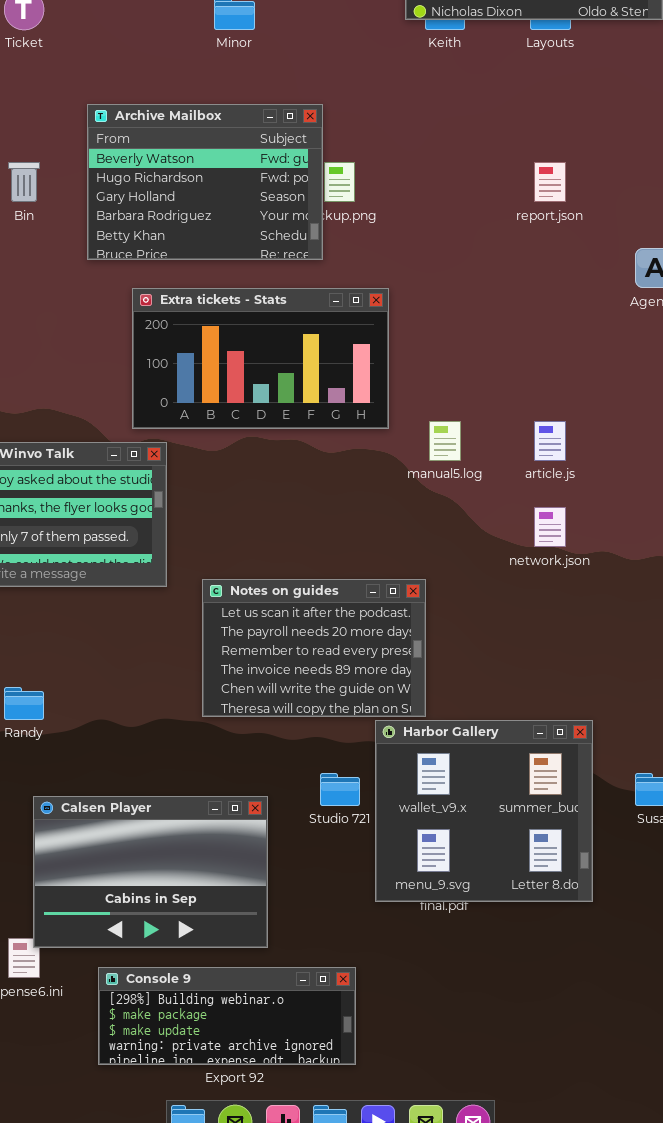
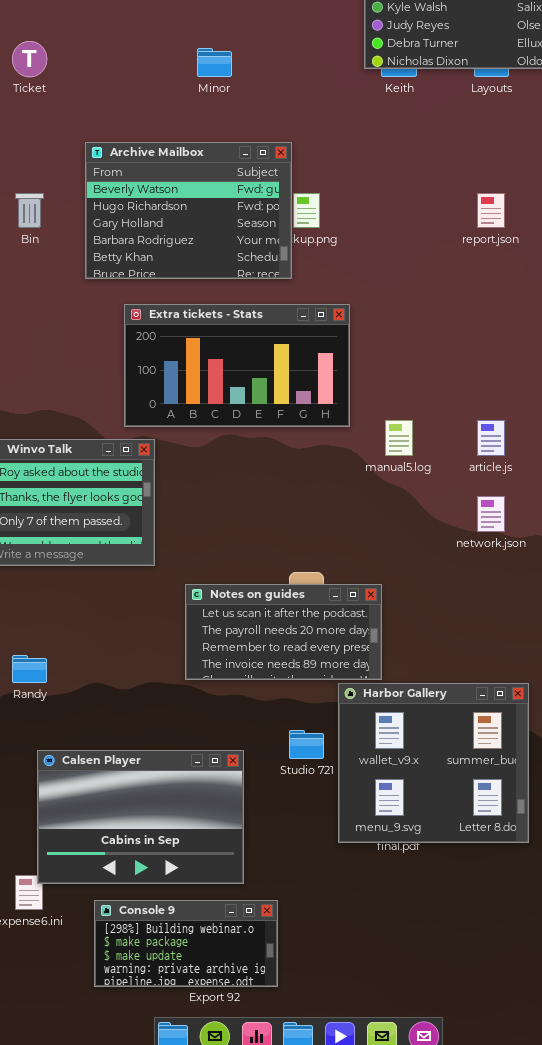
Notes on guides: [202,579,426,717] -> [185,584,382,680], resized
Console 9: [98,967,356,1065] -> [94,900,278,987], resized

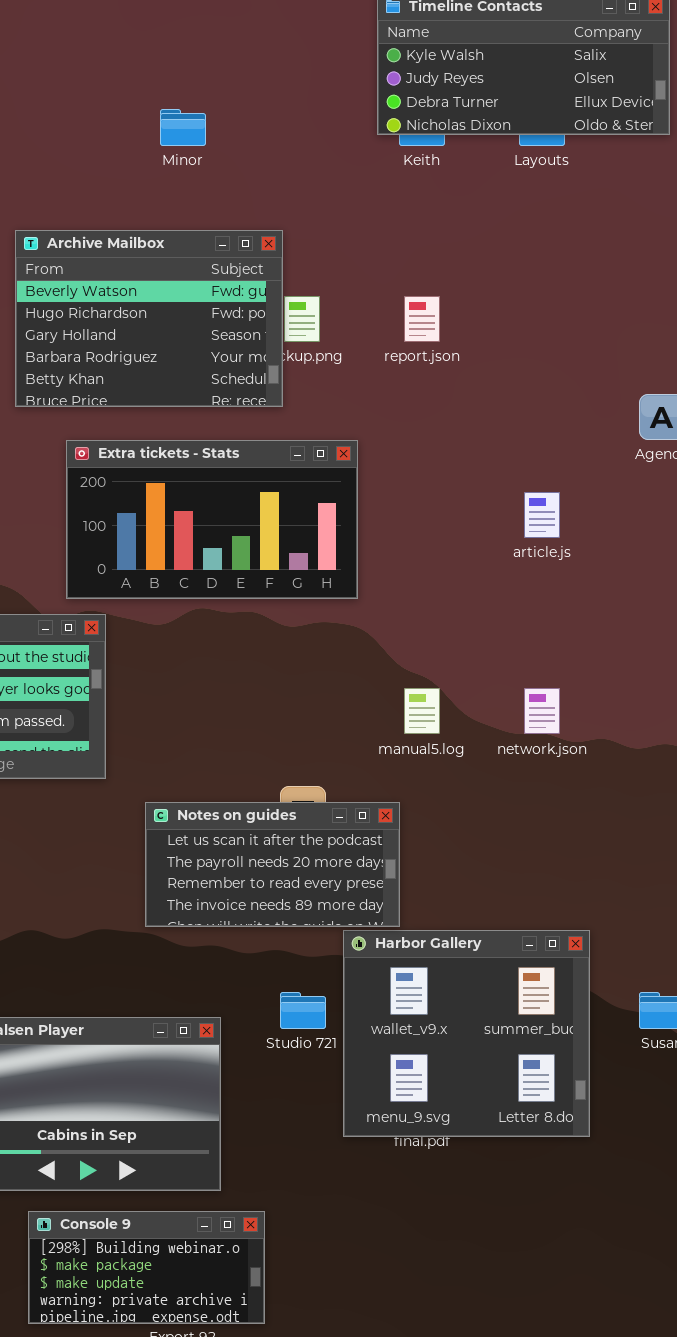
report.json: [477,193,505,228] -> [404,296,440,342], moved
manual5.log: [385,420,413,456] -> [404,688,440,734], moved
article.js: [477,420,505,456] -> [524,492,560,538], moved

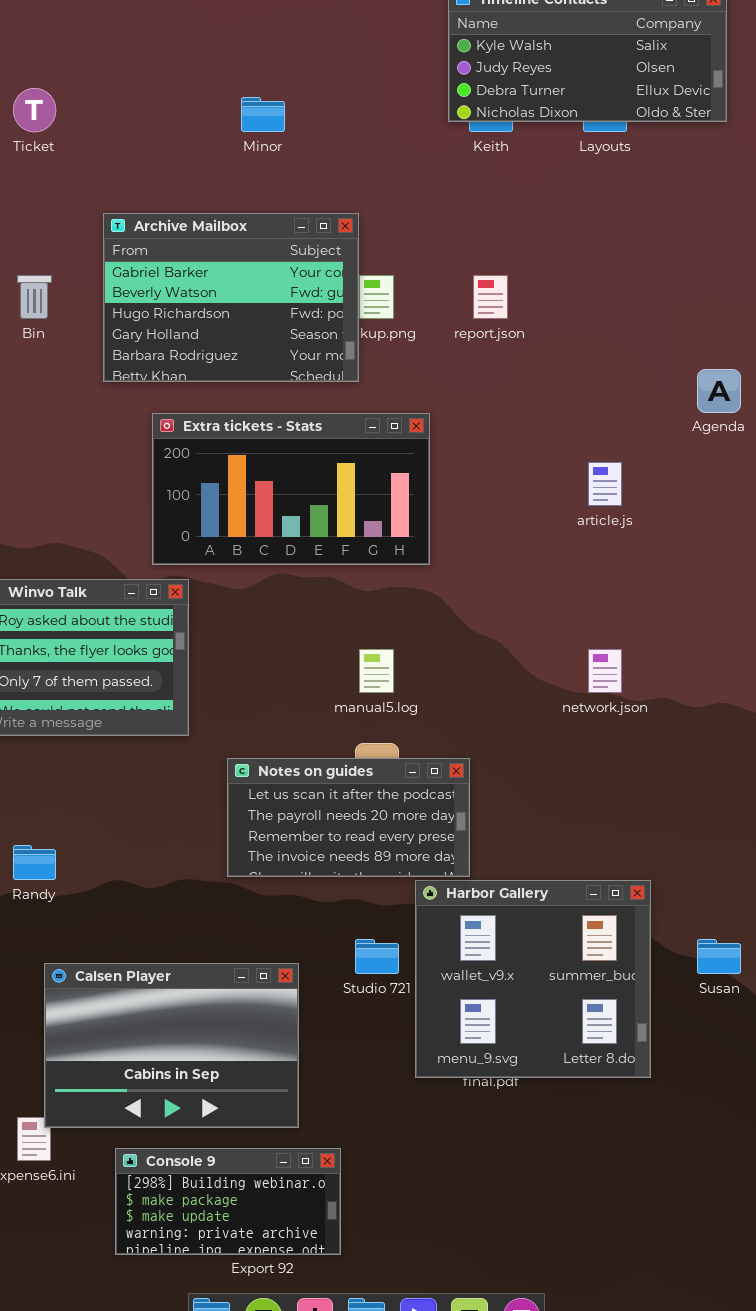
Archive Mailbox: [15,230,283,407] -> [103,213,359,382], scrolled up 1 row
manual5.log: [404,688,440,734] -> [359,649,394,693], moved

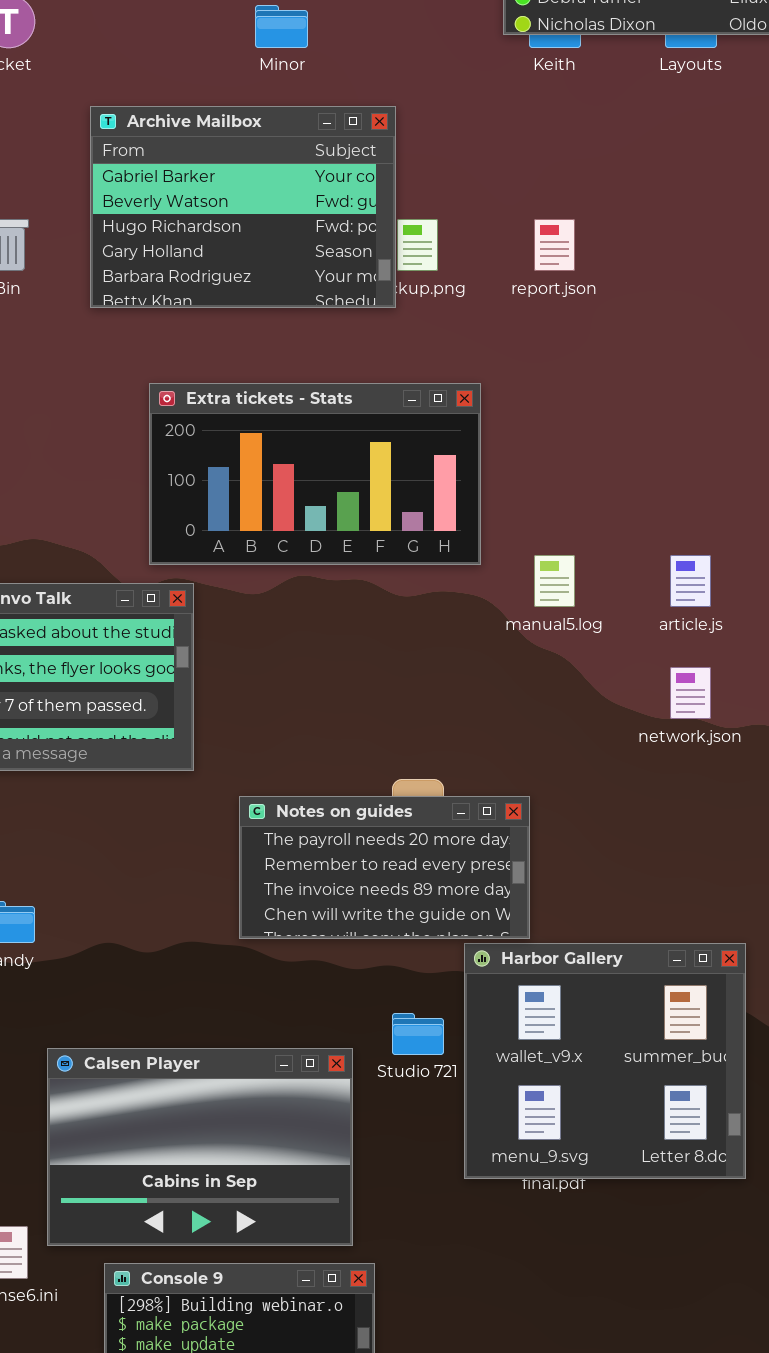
Archive Mailbox: [103,213,359,382] -> [90,106,396,308], moved
article.js: [588,462,622,506] -> [670,555,711,607], moved
manual5.log: [359,649,394,693] -> [534,555,575,607], moved
Notes on guides: [227,758,470,877] -> [239,796,530,939], scrolled down 1 row
Calsen Player: [44,963,299,1128] -> [47,1048,353,1246], moved

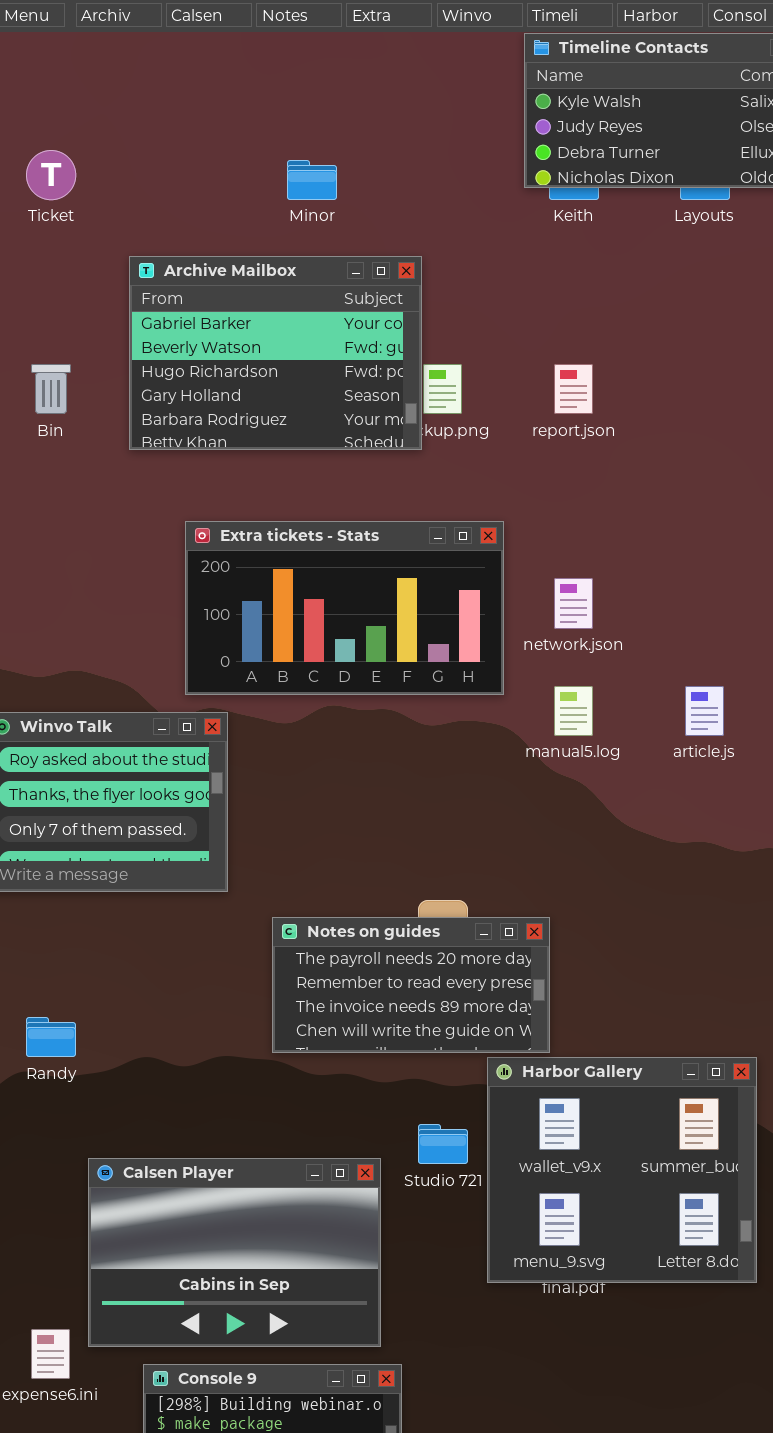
network.json: [670,667,711,719] -> [554,578,593,629], moved

